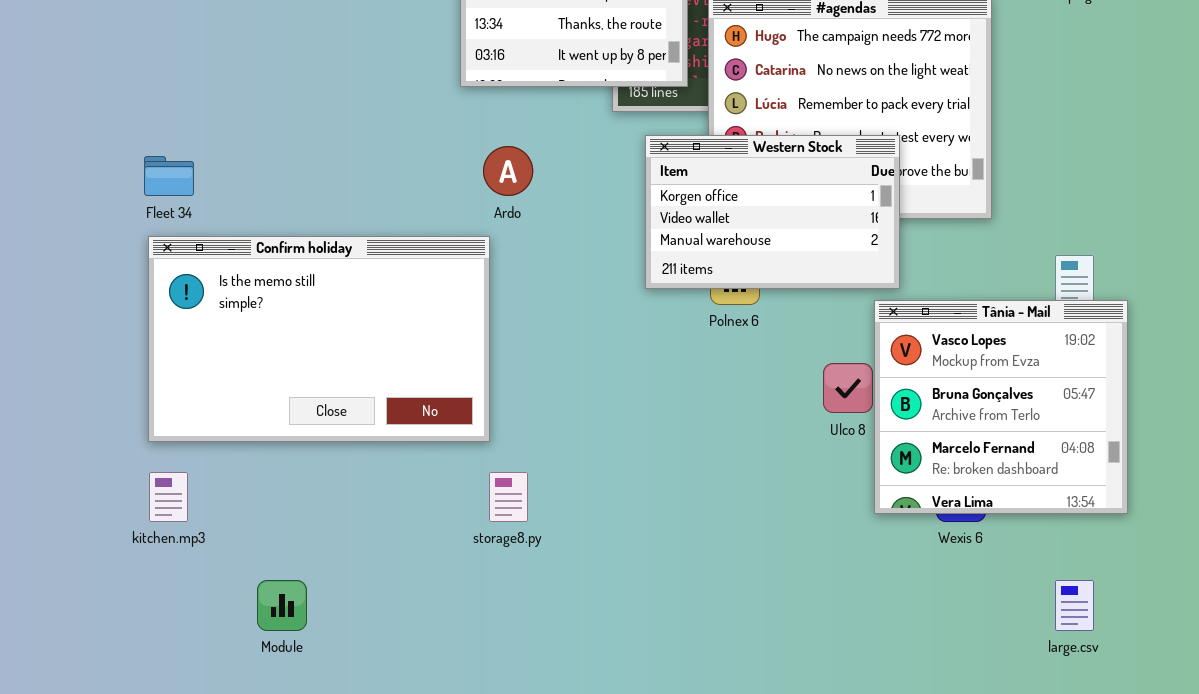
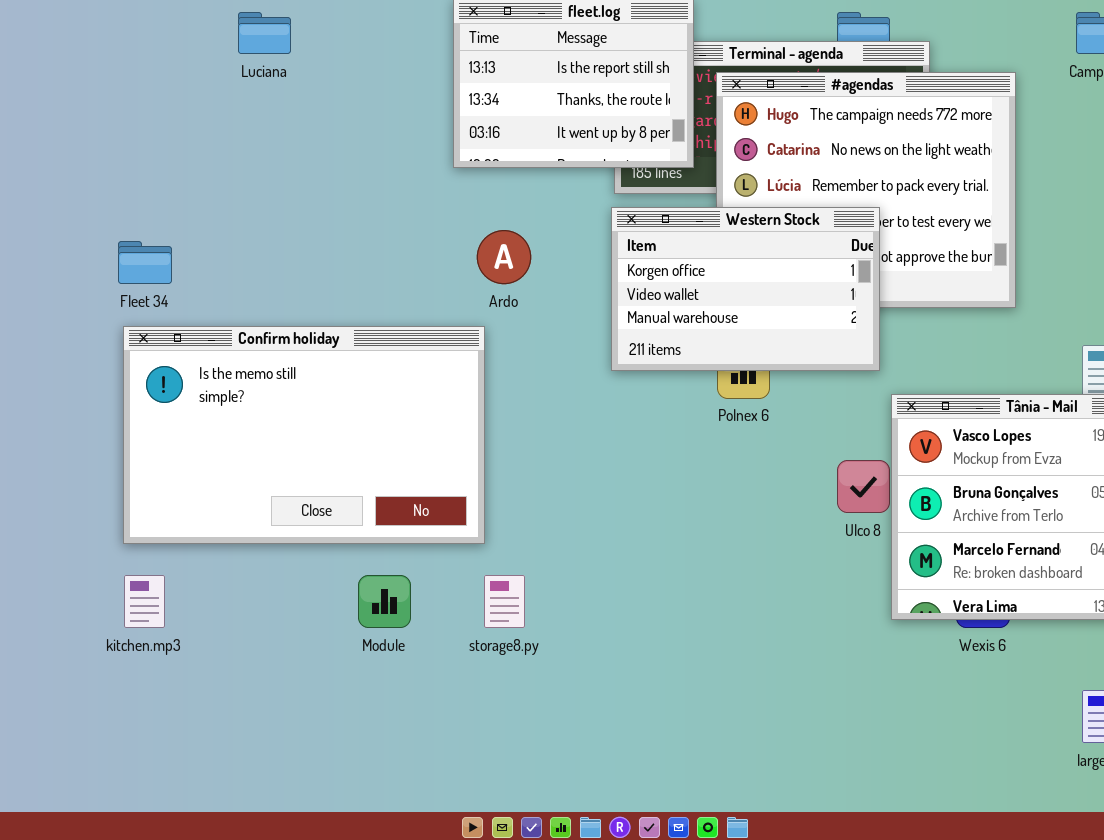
Western Stock: [645,135,900,289] -> [611,207,880,371], moved
Module: [257,580,307,631] -> [358,575,411,628], moved

